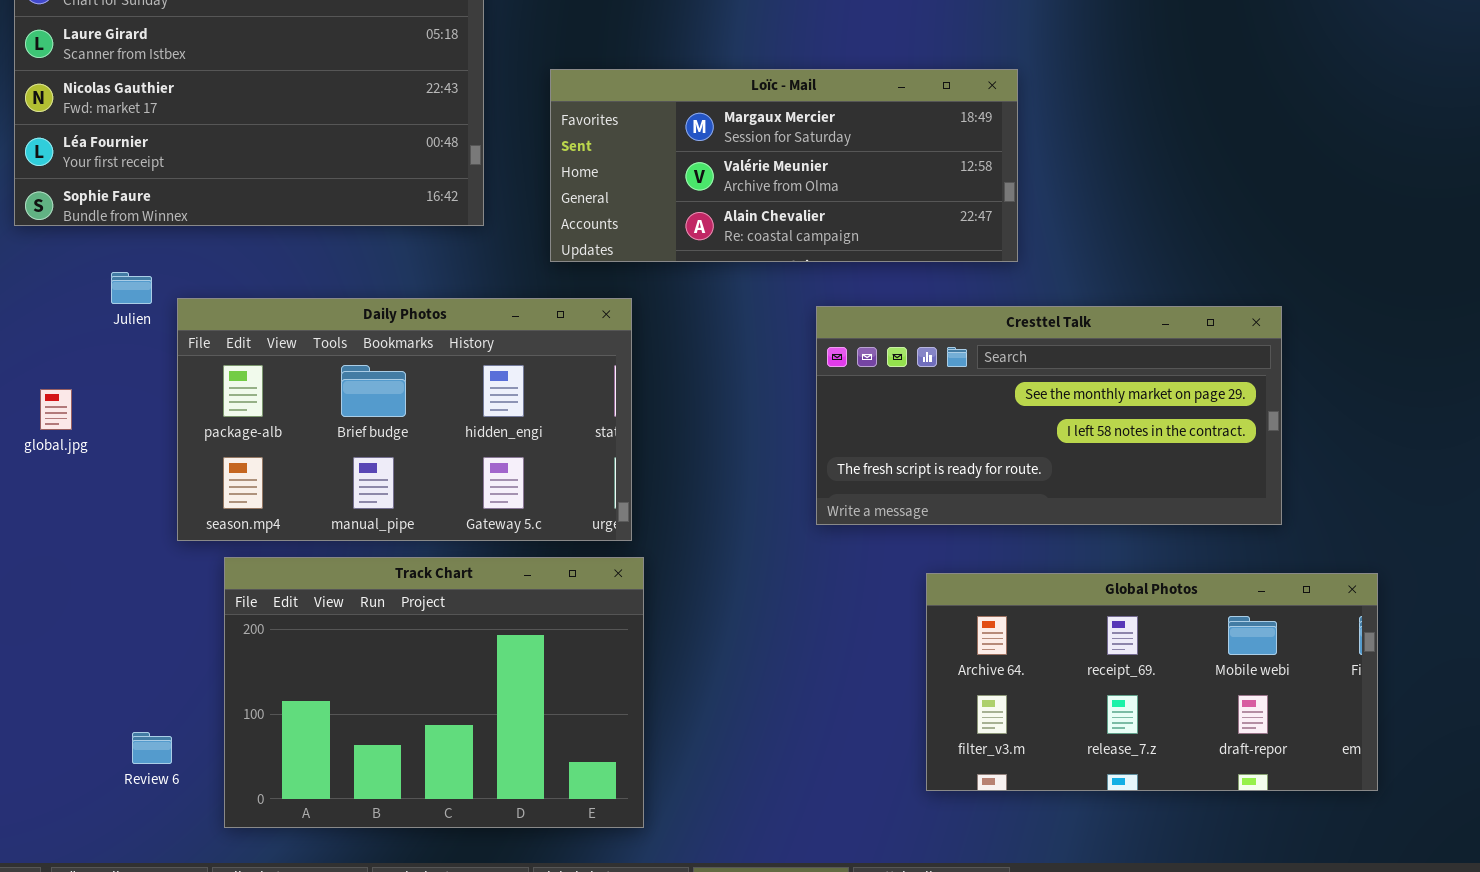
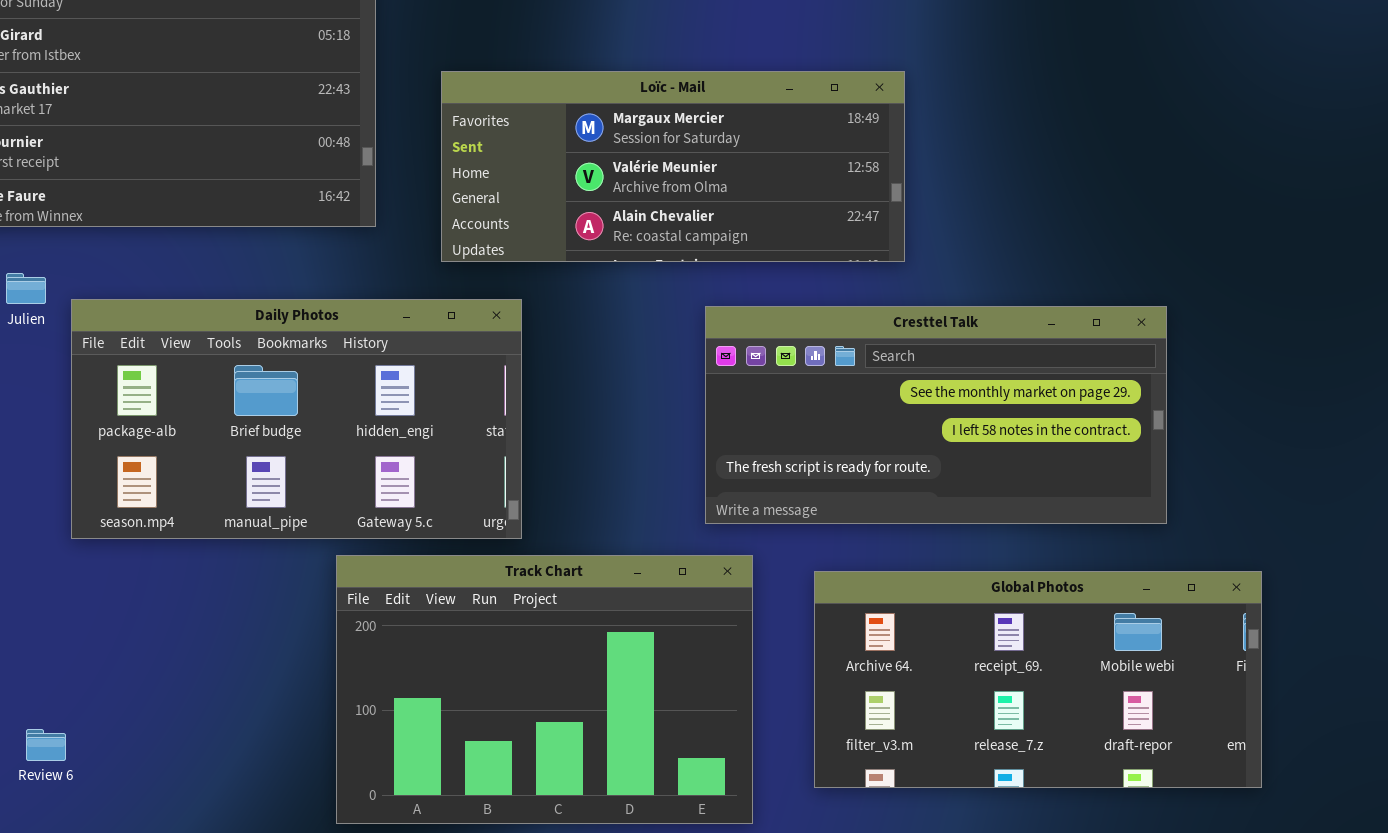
Track Chart: [224,557,644,828] -> [336,555,753,824], moved

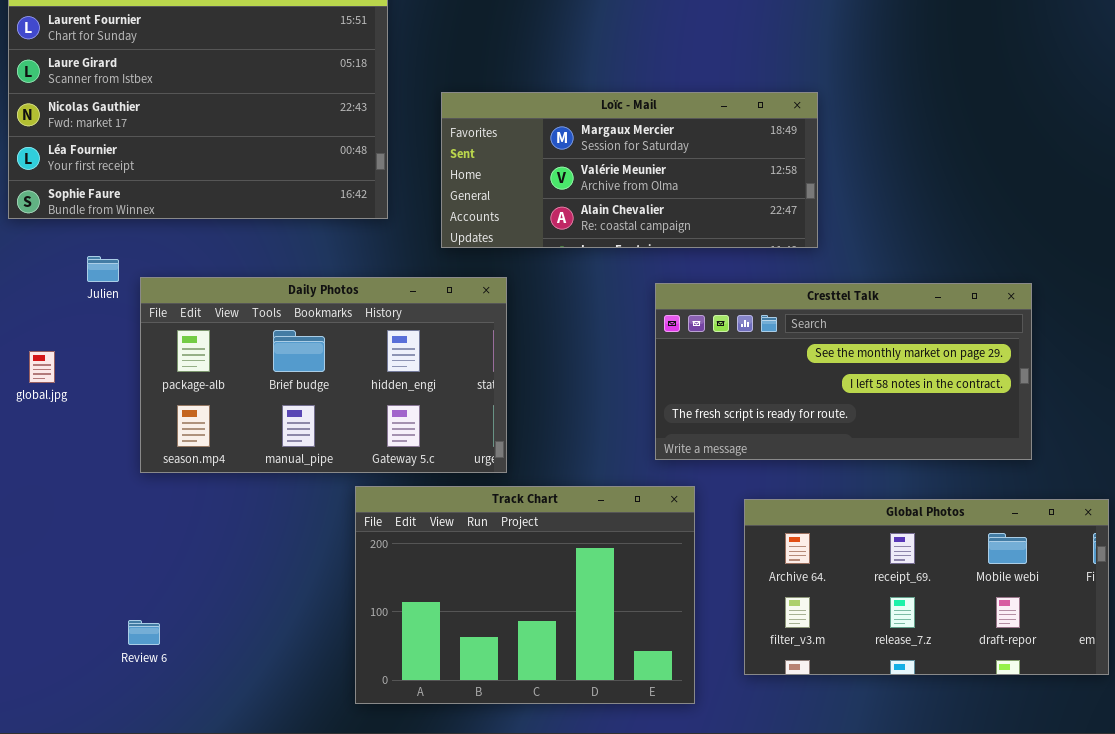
Review 6: [26,729,66,761] -> [128,620,160,645], moved

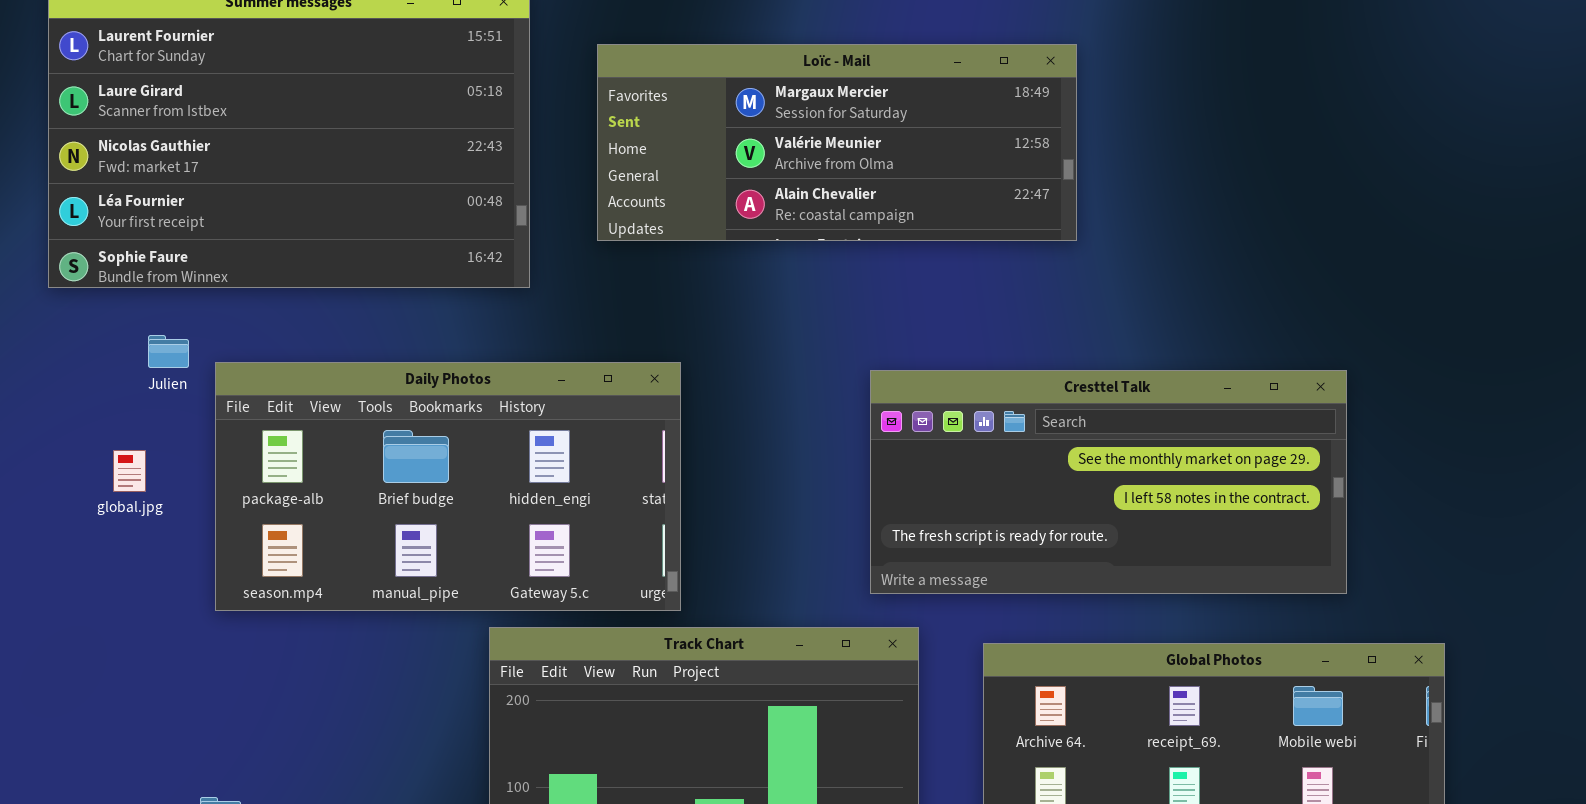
Loïc - Mail: [441,92,818,248] -> [597,44,1077,241], moved
global.jpg: [29,351,55,383] -> [113,450,146,492], moved

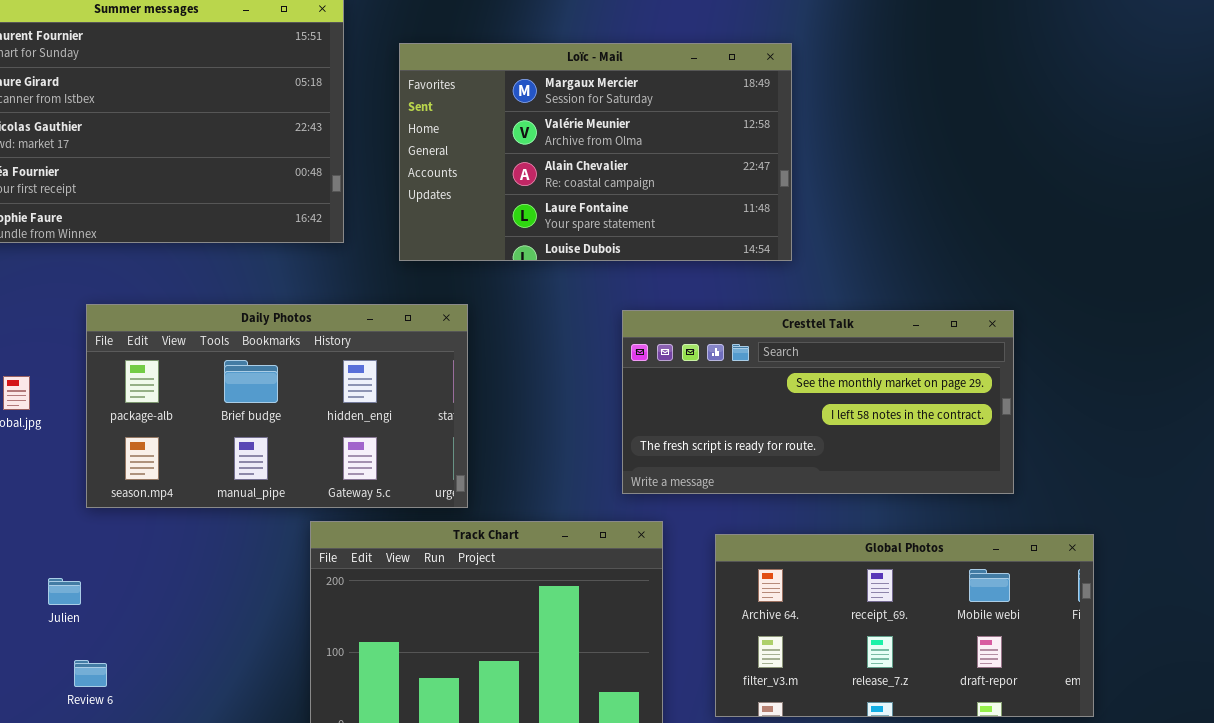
Loïc - Mail: [597,44,1077,241] -> [399,43,792,261], resized
Julien: [148,335,189,368] -> [48,578,81,605], moved

